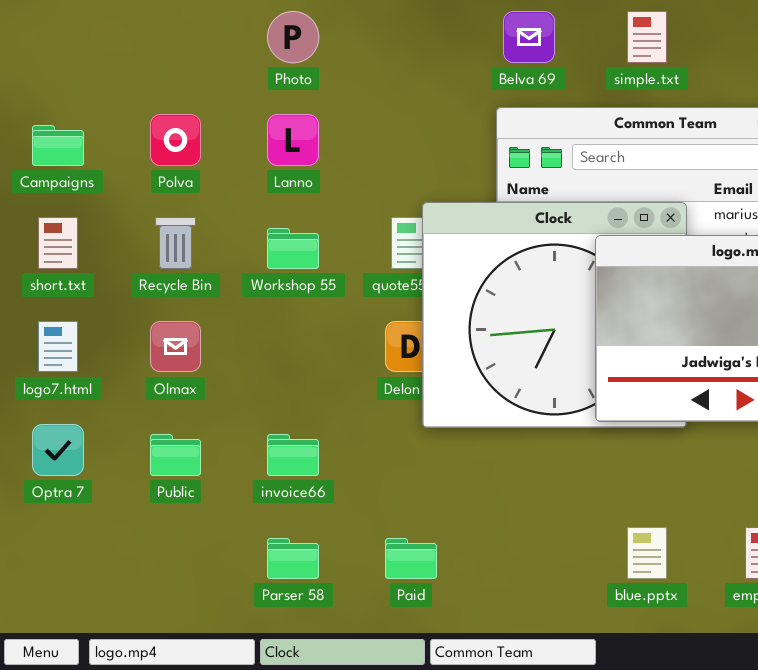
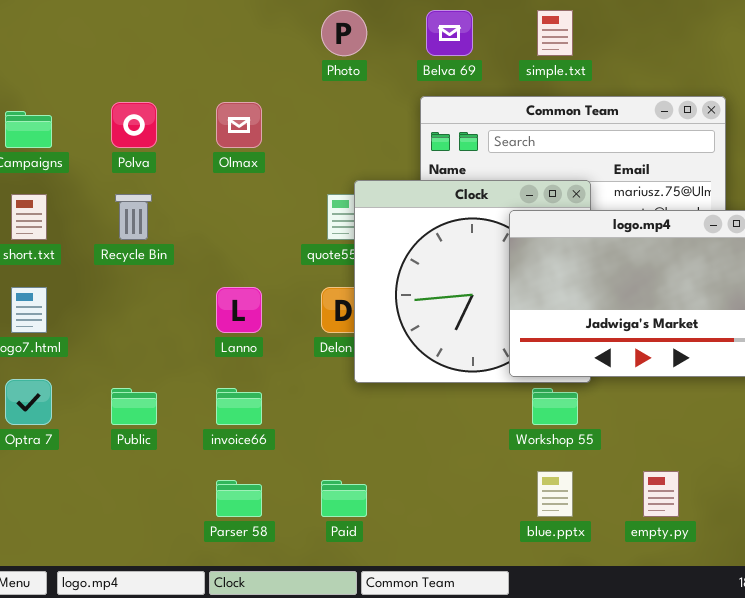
Photo: [267,11,319,63] -> [321,10,367,56], moved
Lanno: [267,114,319,166] -> [216,287,262,333], moved
Workshop 55: [267,228,319,269] -> [532,388,578,425], moved
Olmax: [150,321,201,372] -> [216,102,262,148], moved

